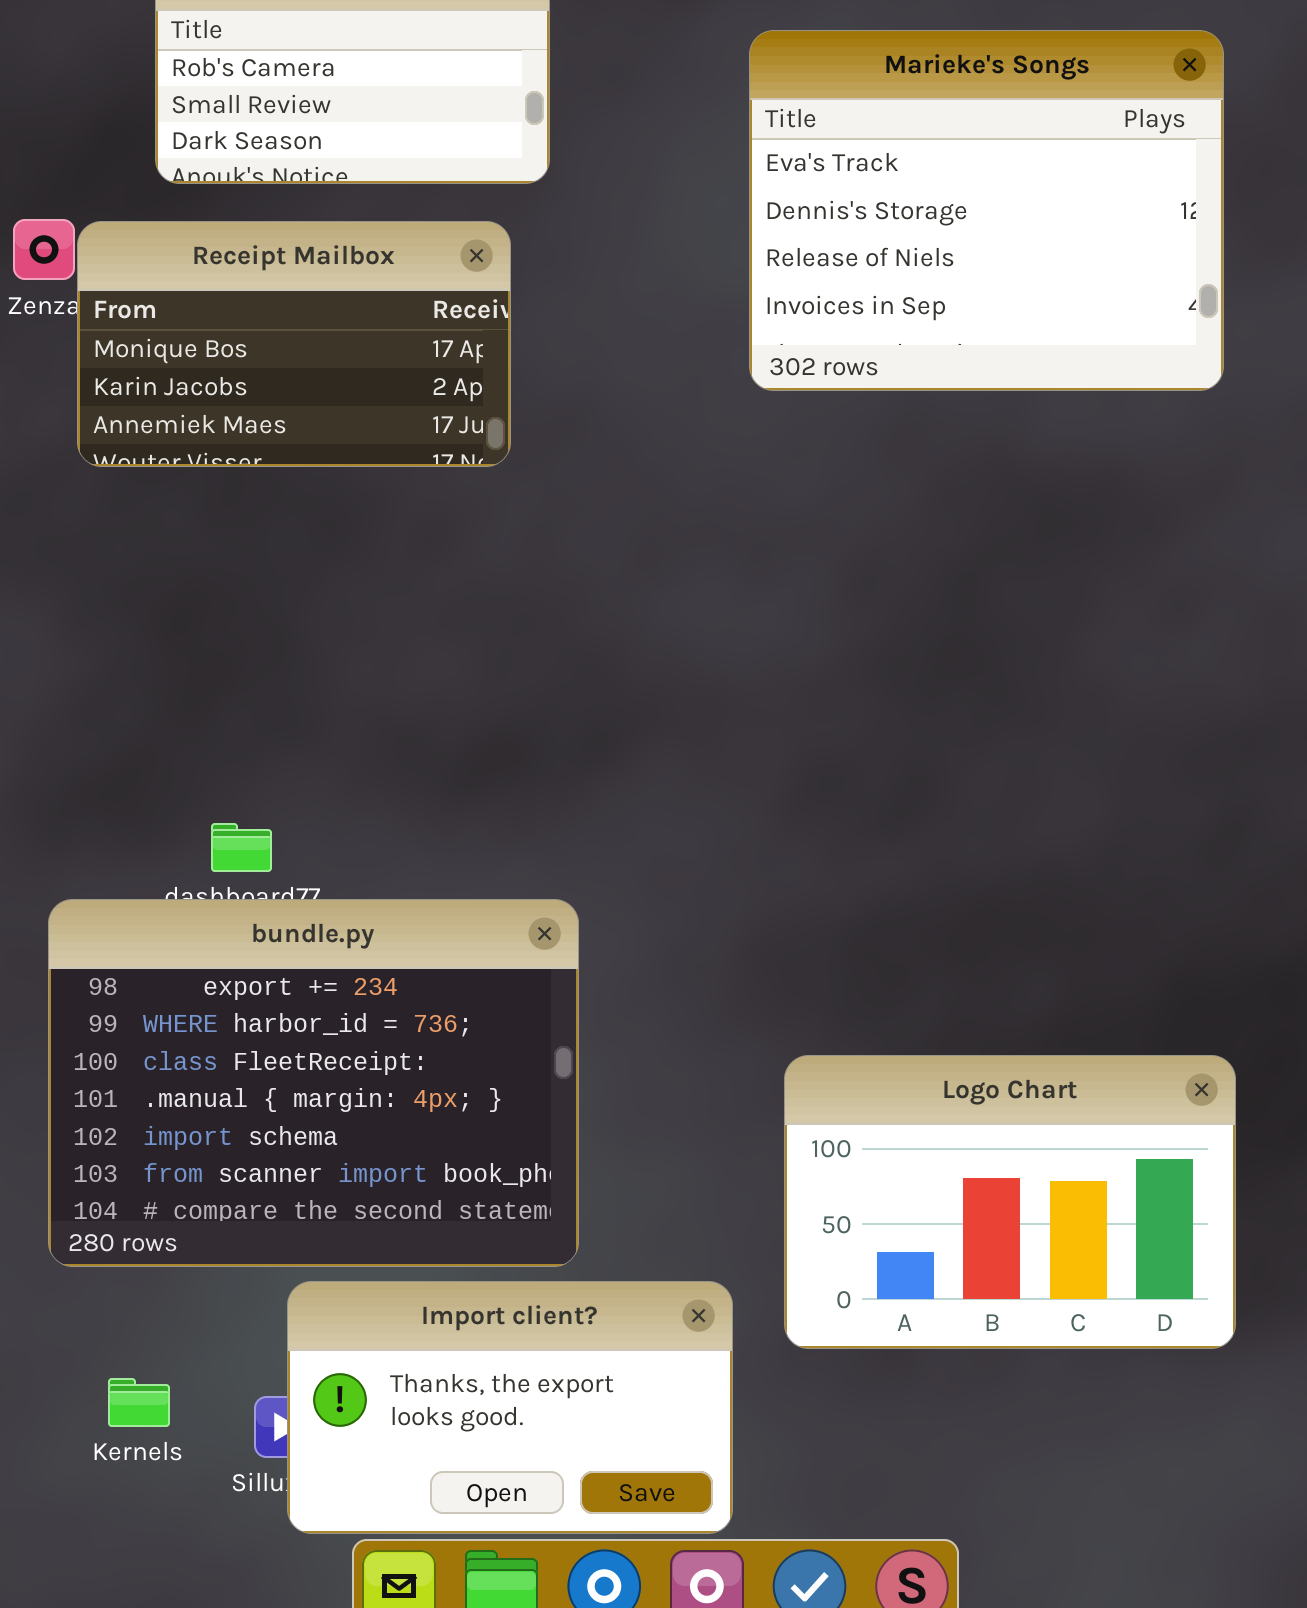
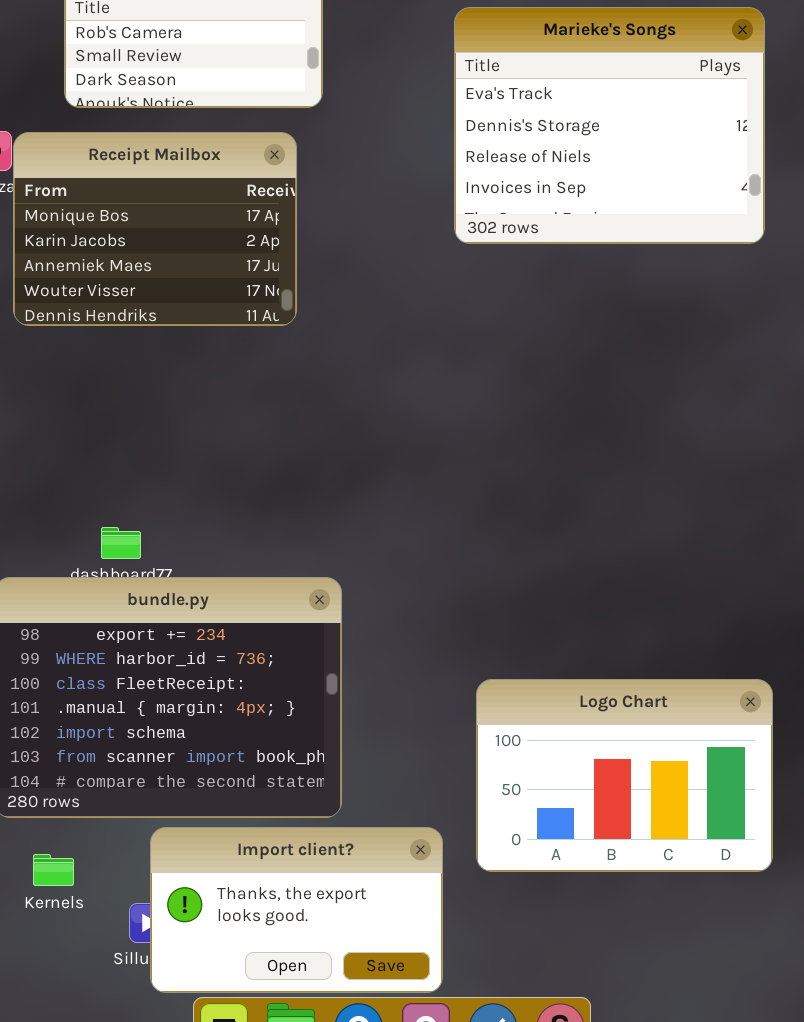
Receipt Mailbox: [77,221,511,467] -> [13,132,297,326], resized
Kernels: [108,1378,170,1427] -> [33,854,74,886], moved

